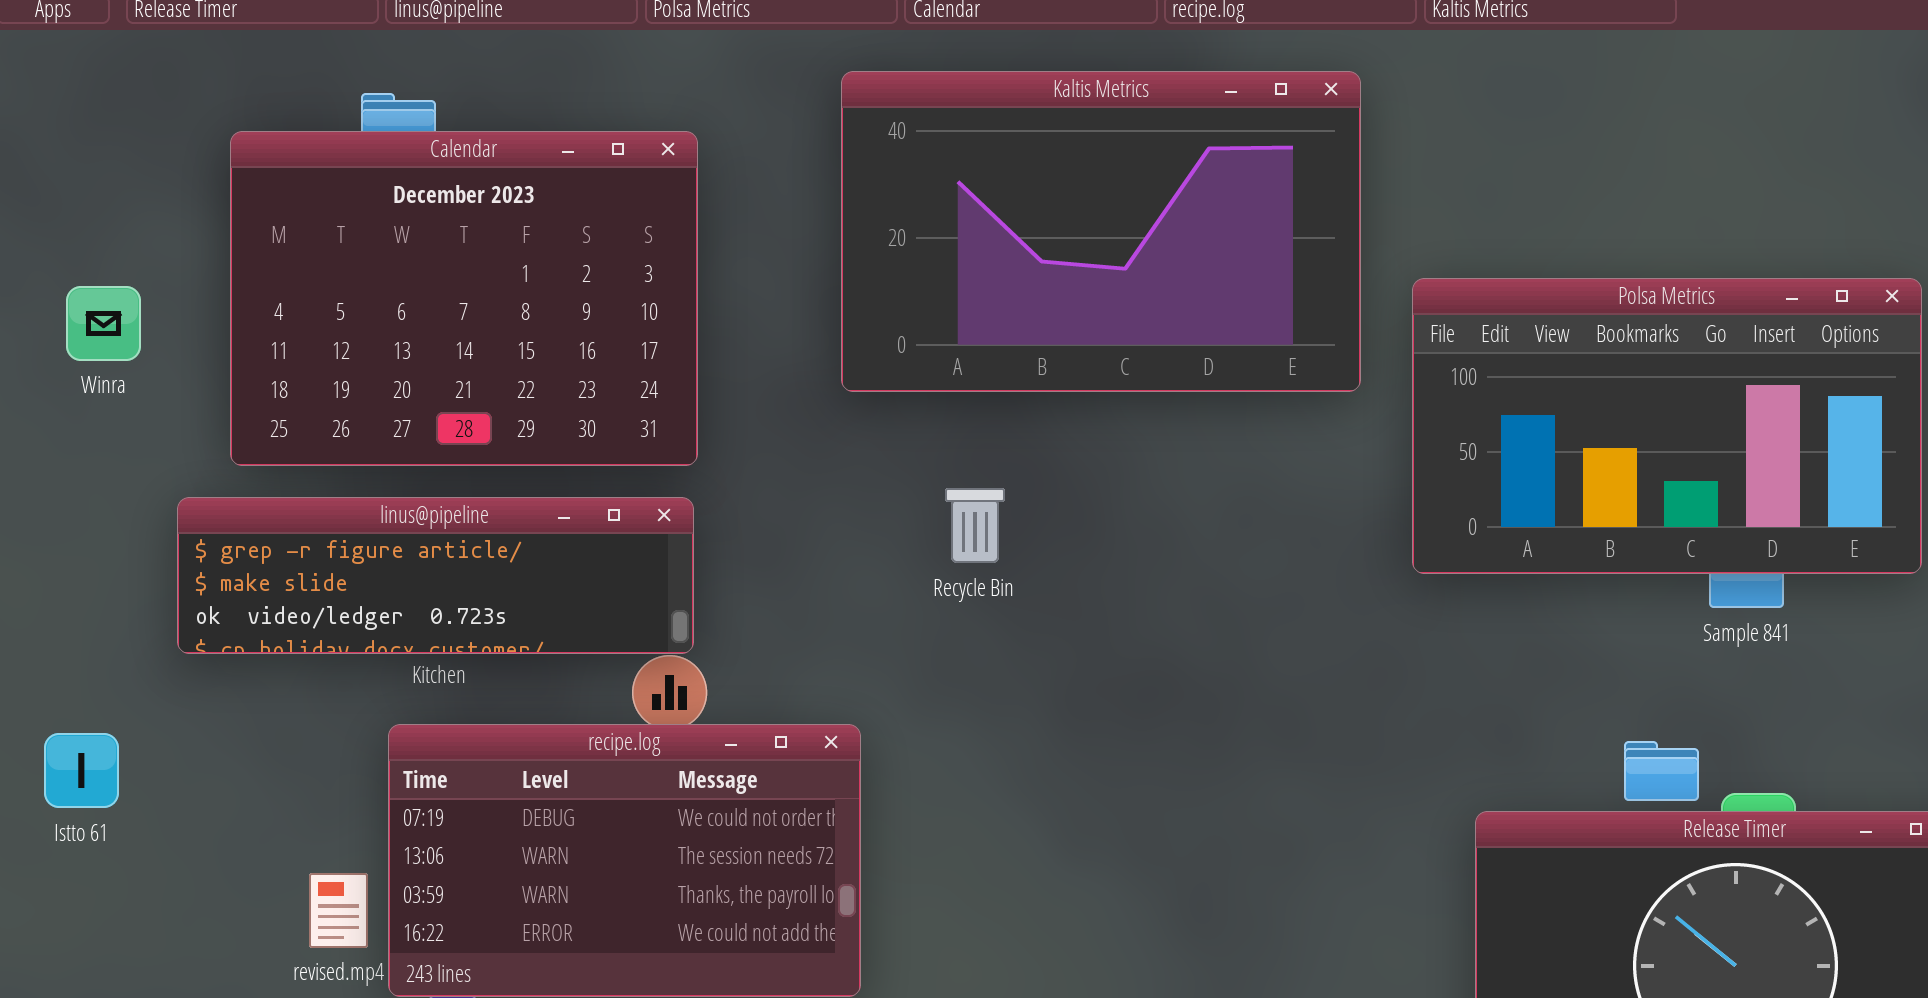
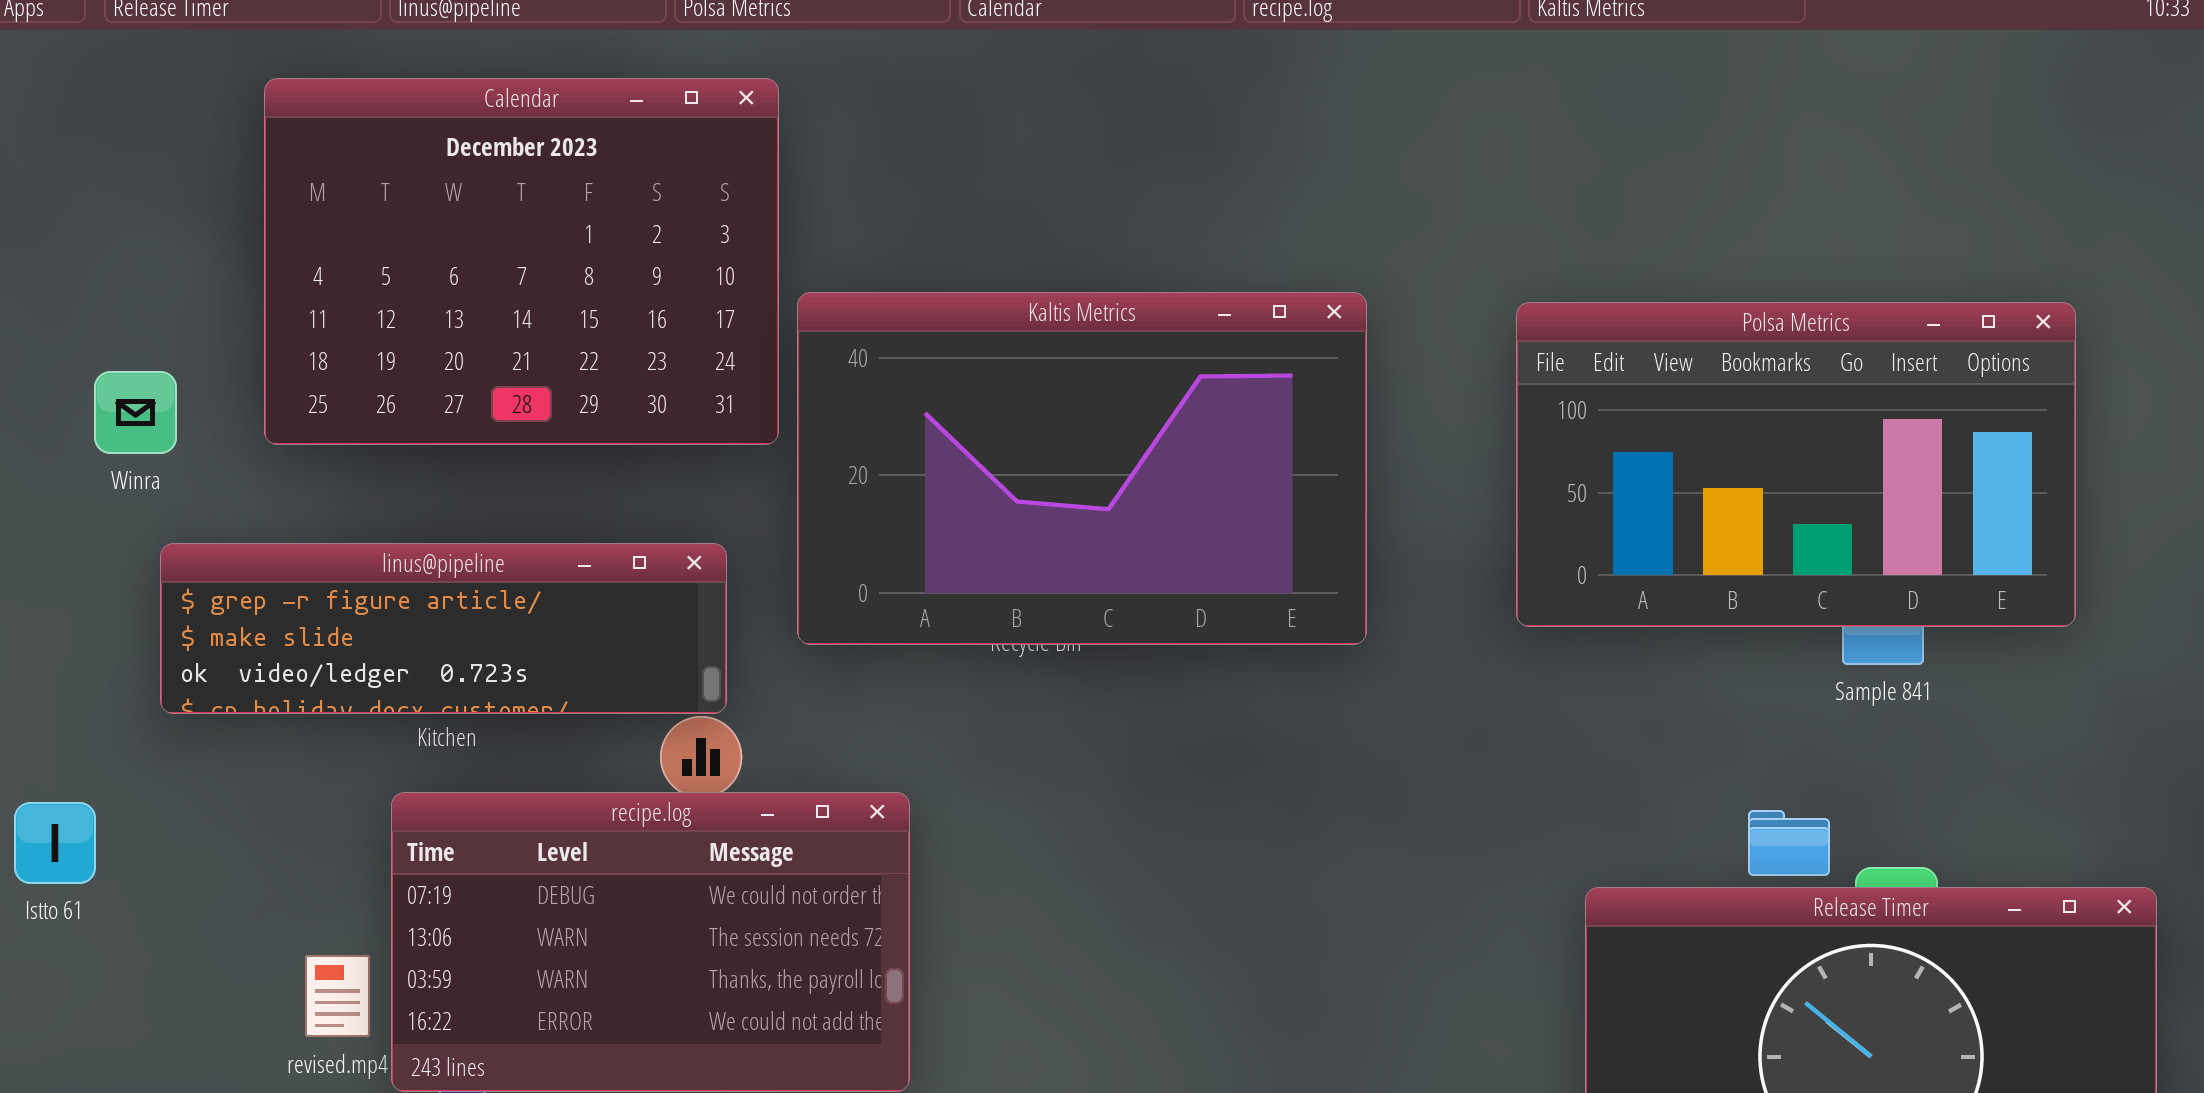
Kaltis Metrics: [841,71,1361,392] -> [797,292,1367,645], moved
Calendar: [230,131,698,466] -> [264,78,779,445], moved
Winra: [66,286,141,361] -> [94,371,177,454], moved

